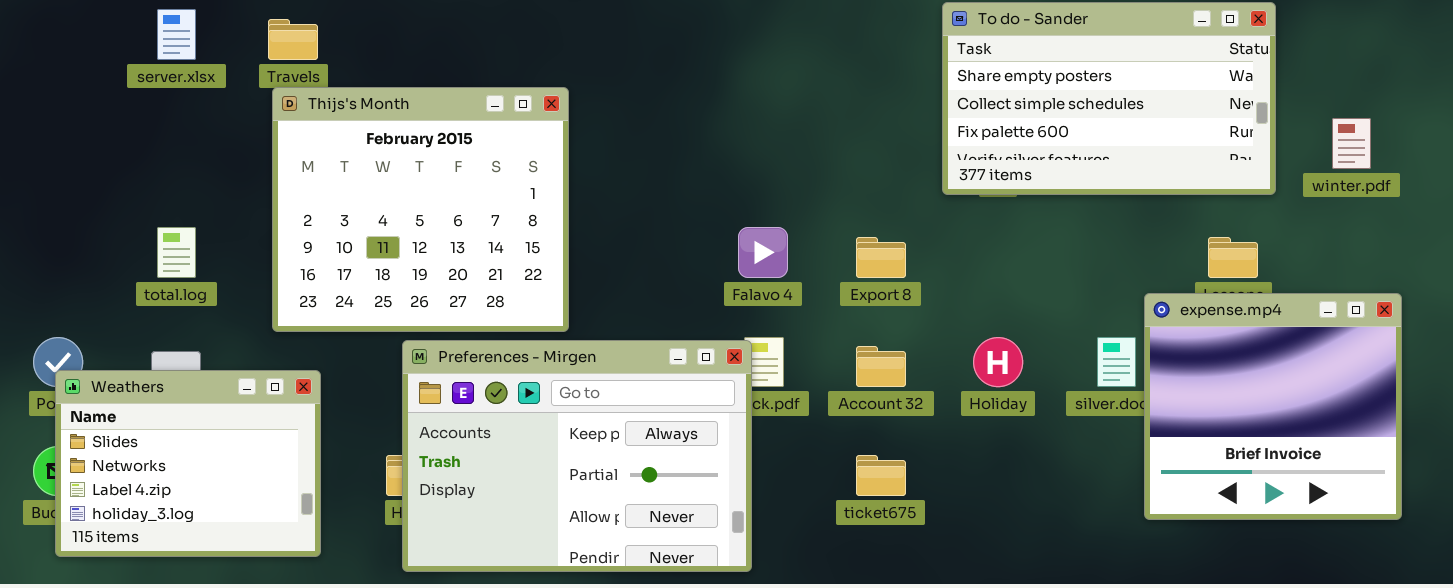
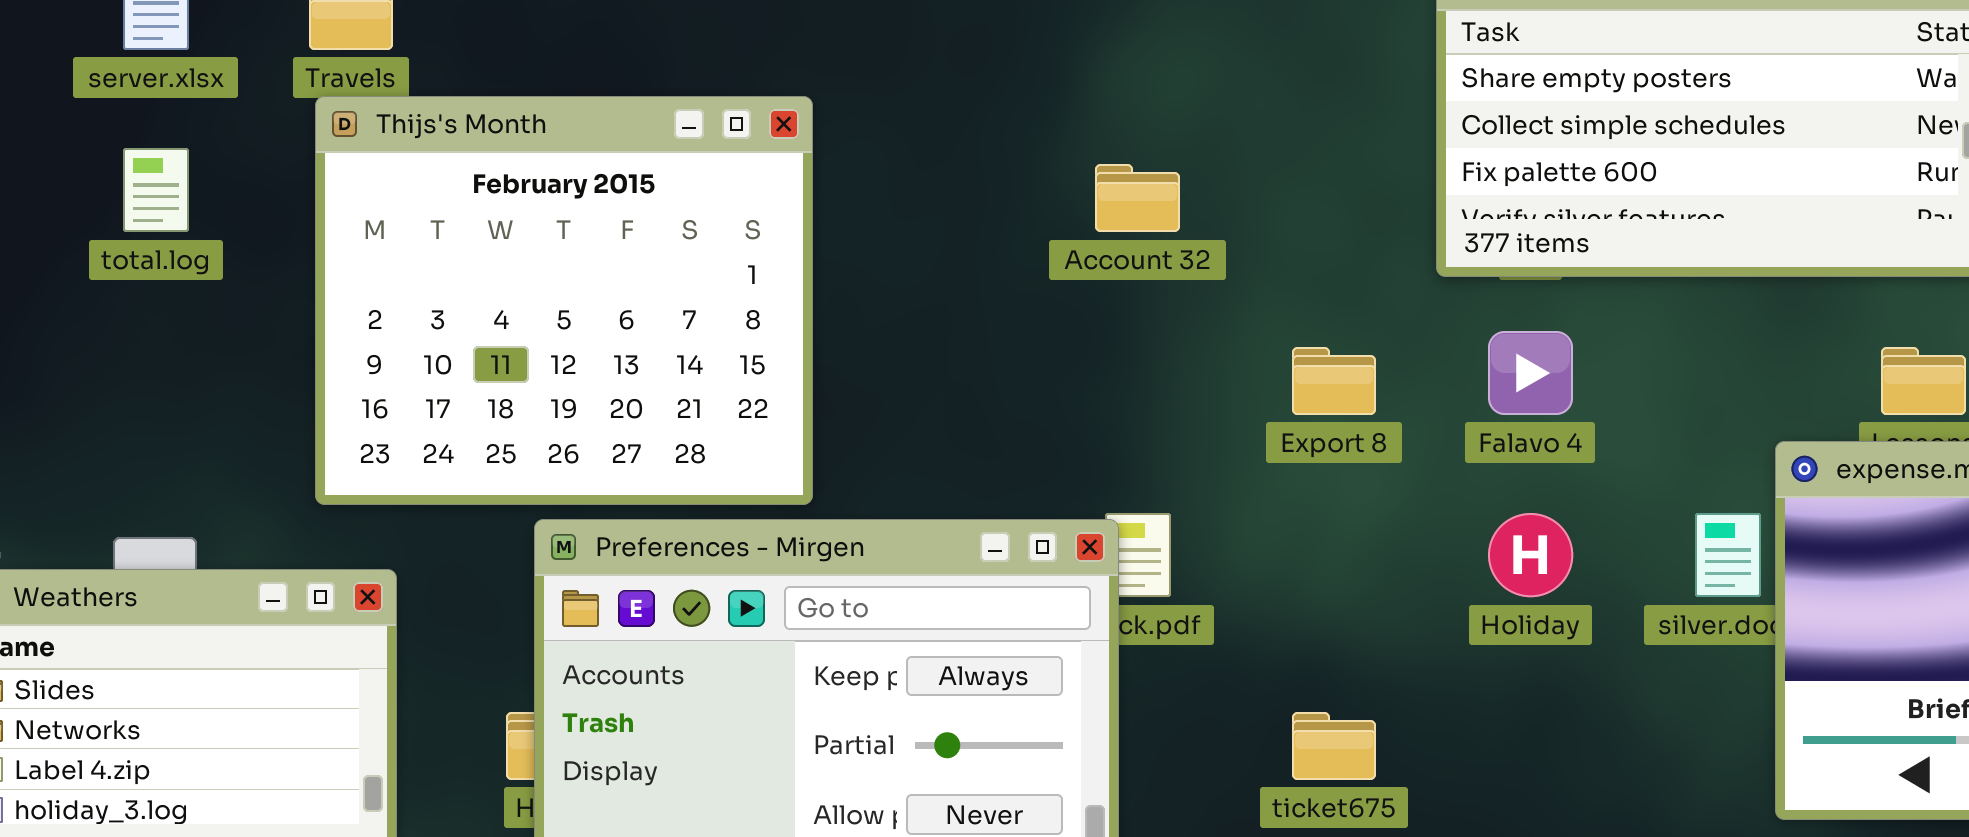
total.log: [157,227,196,278] -> [123,148,189,232], moved
Falavo 4: [738,227,788,278] -> [1488,331,1573,415], moved
Account 32: [856,346,906,387] -> [1095,164,1180,232], moved

